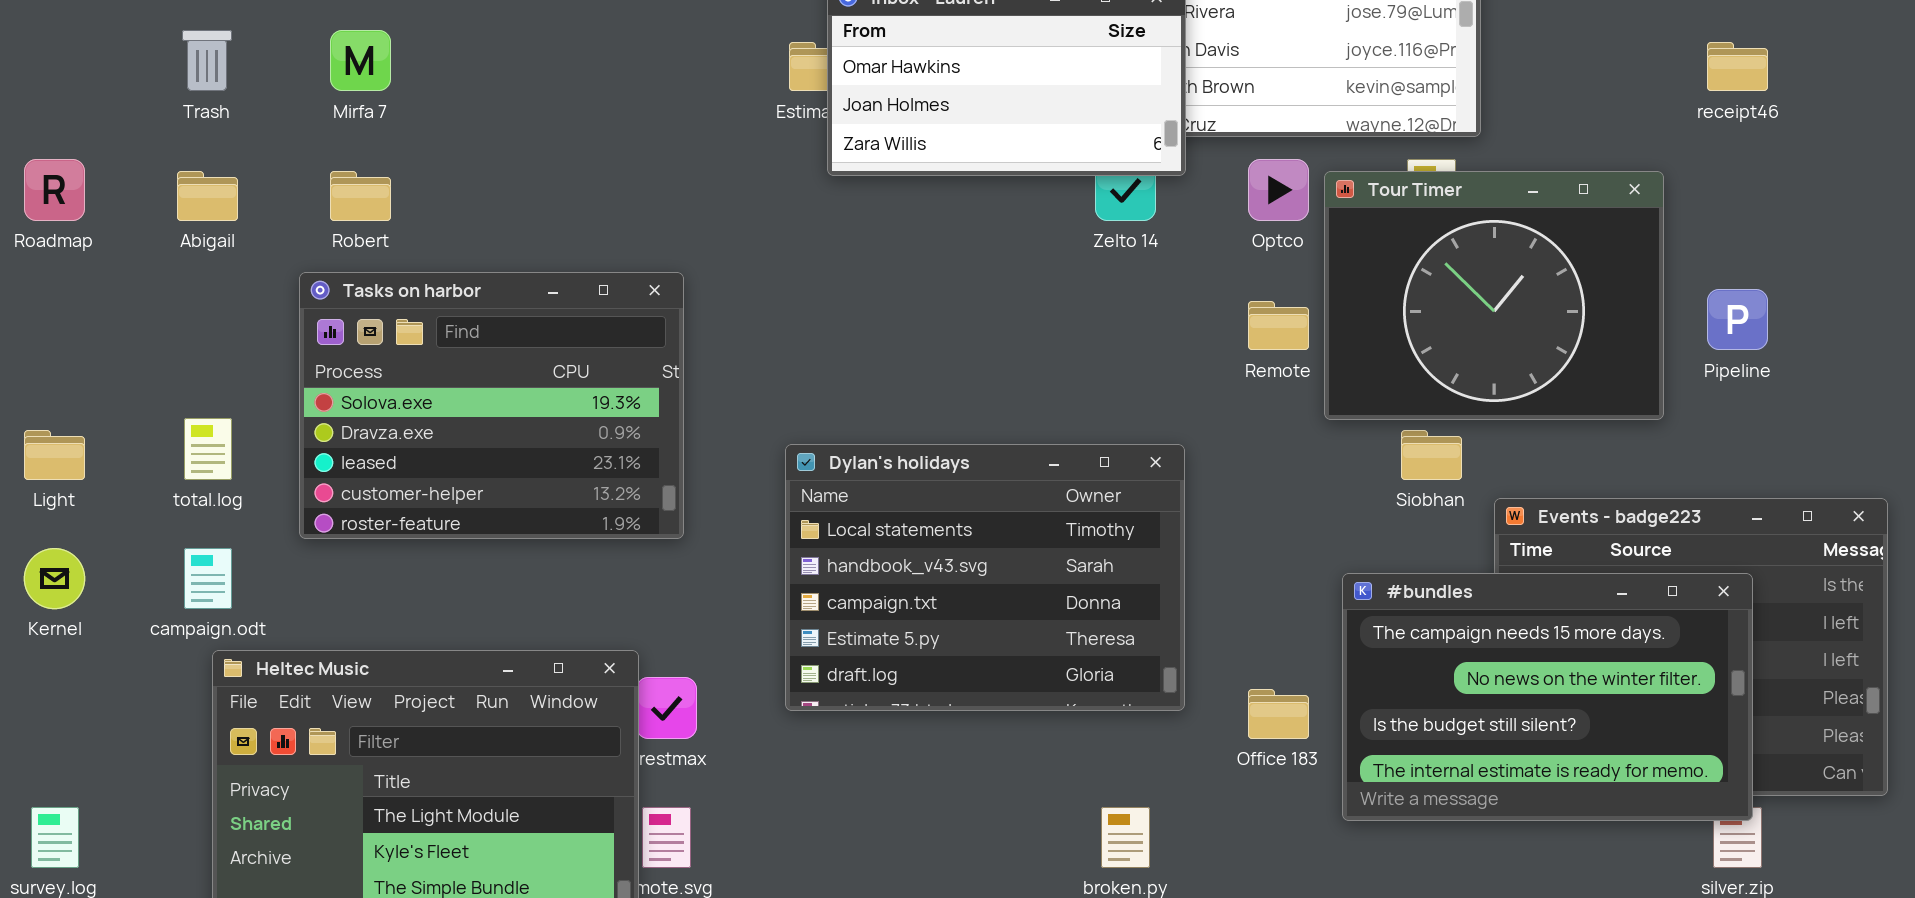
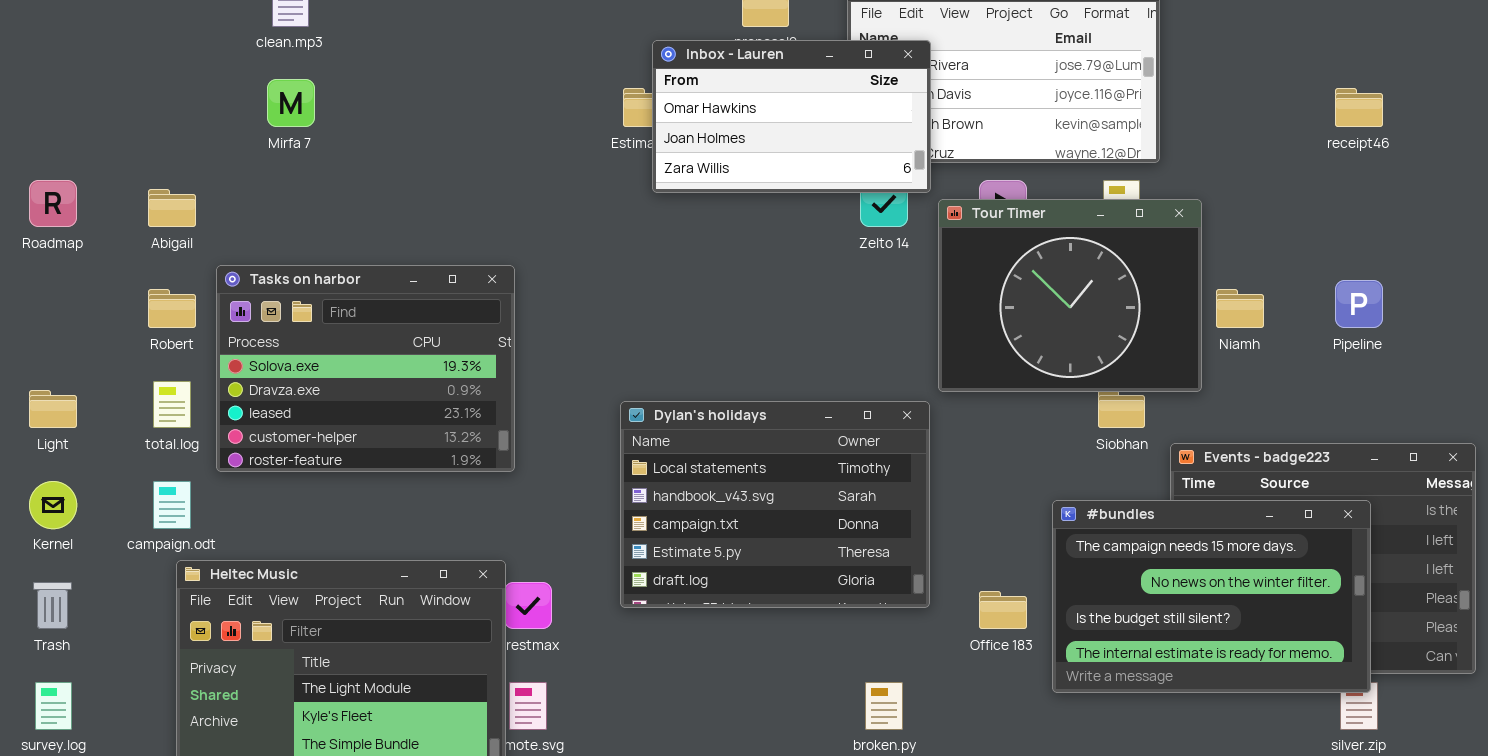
Trash: [182,30,232,91] -> [33,582,72,629], moved
Robert: [330,171,391,221] -> [148,289,196,328], moved
Tour Timer: [1324,171,1664,420] -> [938,199,1202,392], moved
Tasks on harbor: [299,272,684,539] -> [216,265,515,472], moved

